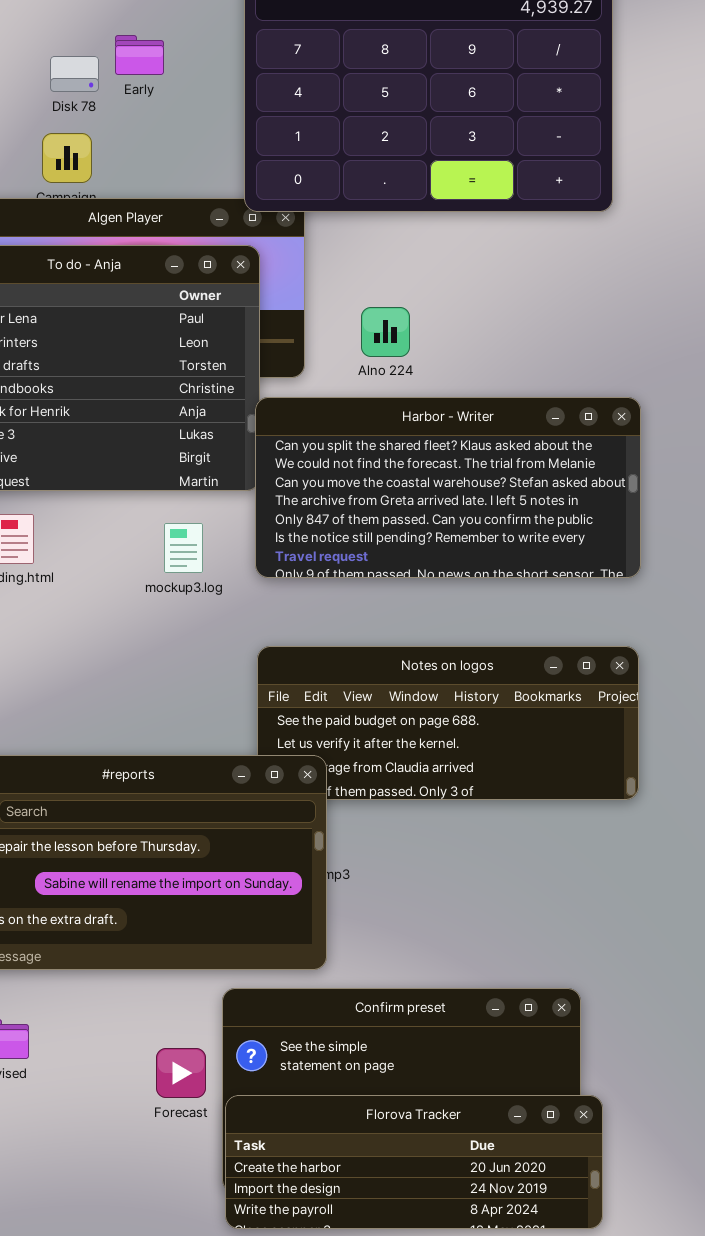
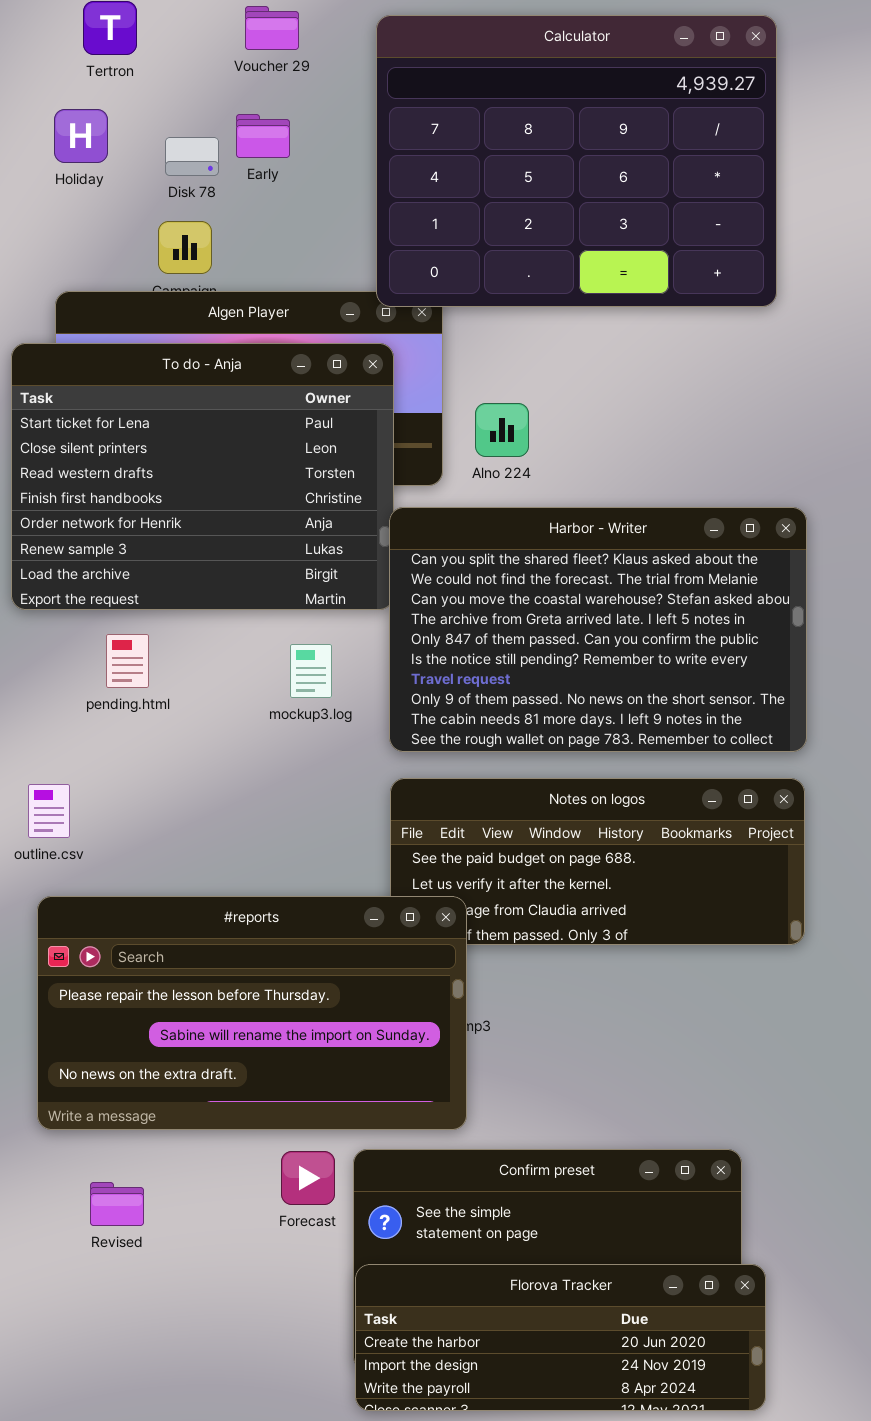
Alno 224: [361,307,410,357] -> [475,403,529,457], moved
Harbor - Writer: [255,397,641,578] -> [389,507,807,752], resized
Forecast: [156,1048,206,1098] -> [281,1151,335,1205], moved

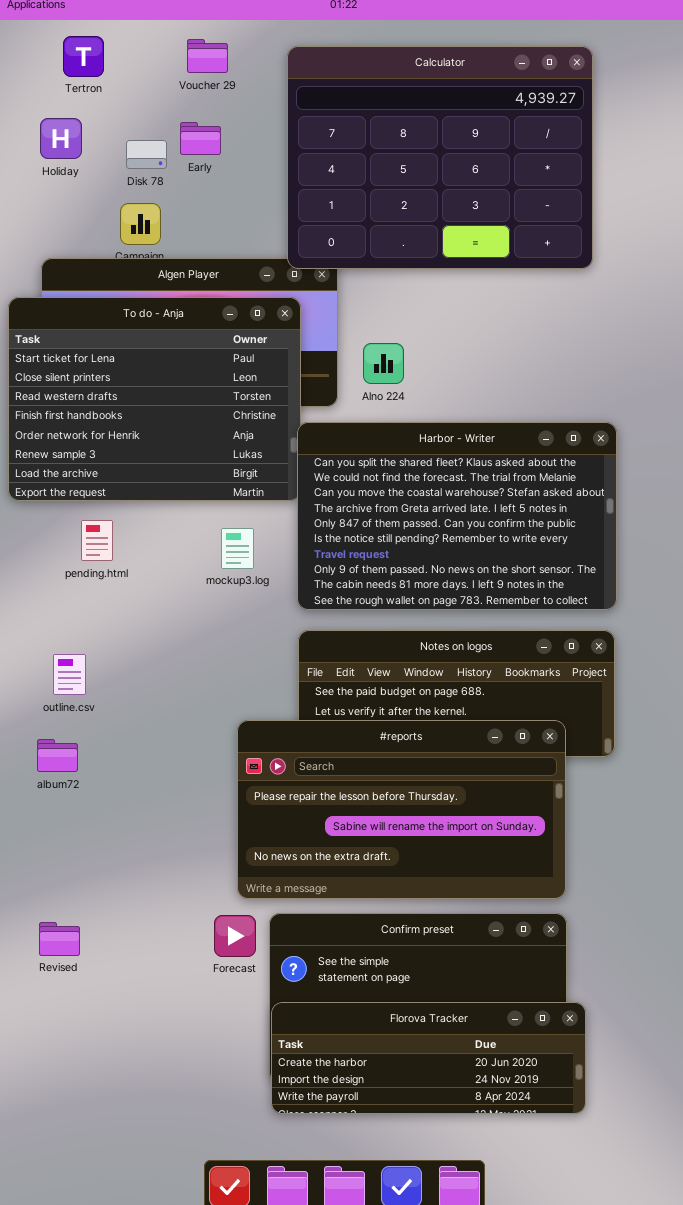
outline.csv: [28,784,70,838] -> [53,654,86,695], moved
#reports: [37,896,467,1130] -> [237,720,566,899], moved
Revised: [90,1182,144,1226] -> [39,922,80,956], moved

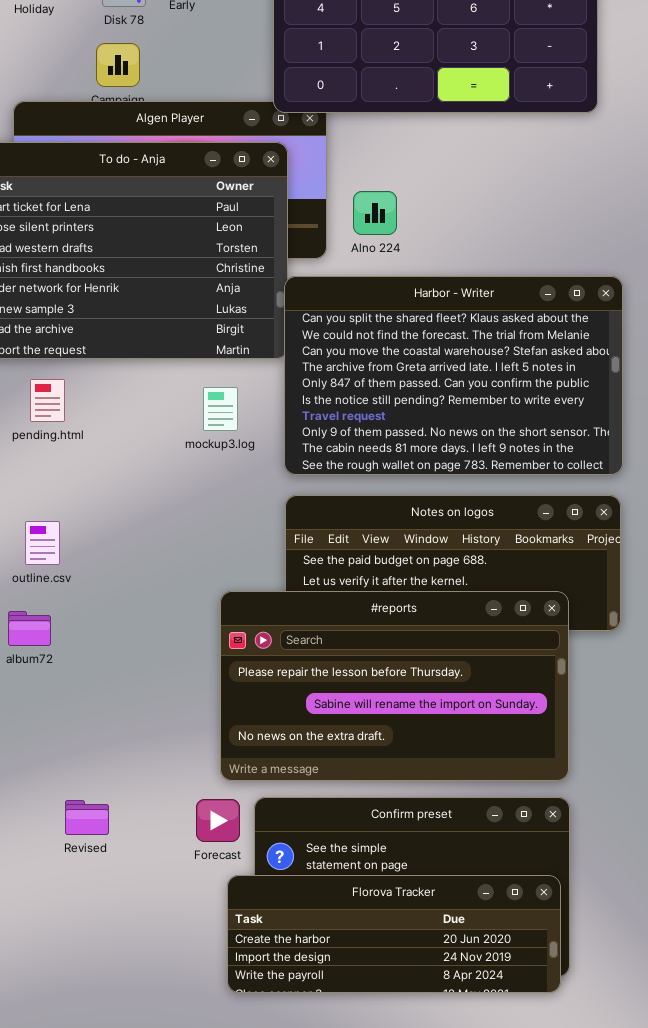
pending.html: [81,520,113,561] -> [30,379,65,422], moved
Revised: [39,922,80,956] -> [65,800,109,835], moved
Florova Tracker: [271,1002,586,1114] -> [227,875,561,993], moved

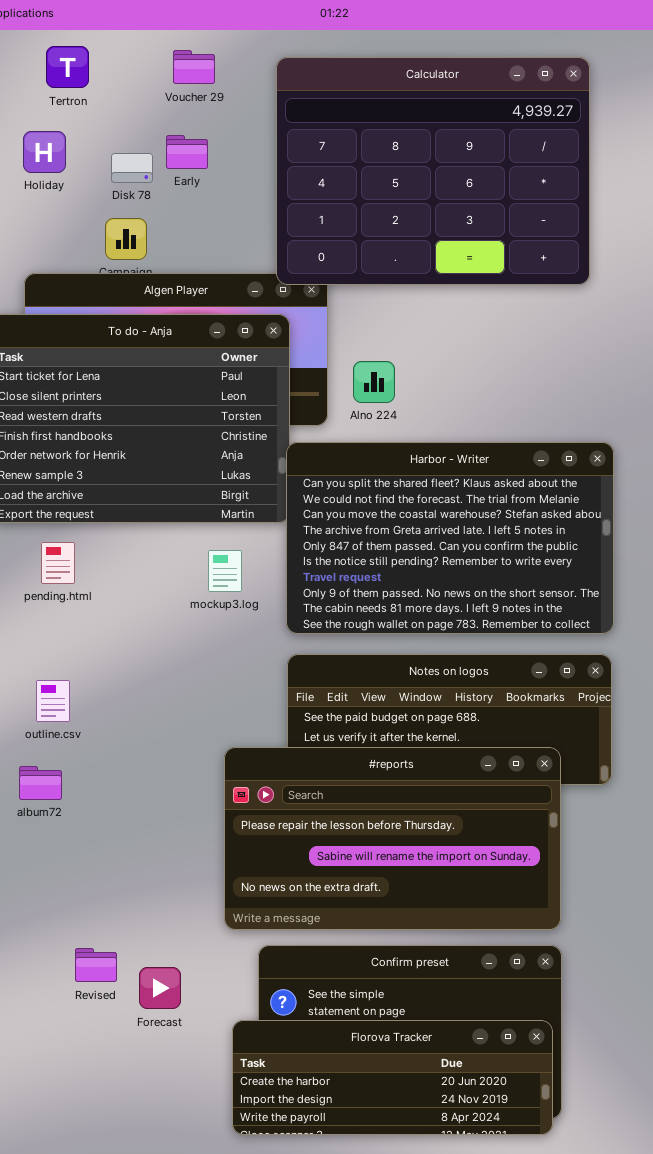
Forecast: [196,799,240,842] -> [139,967,181,1009], moved

